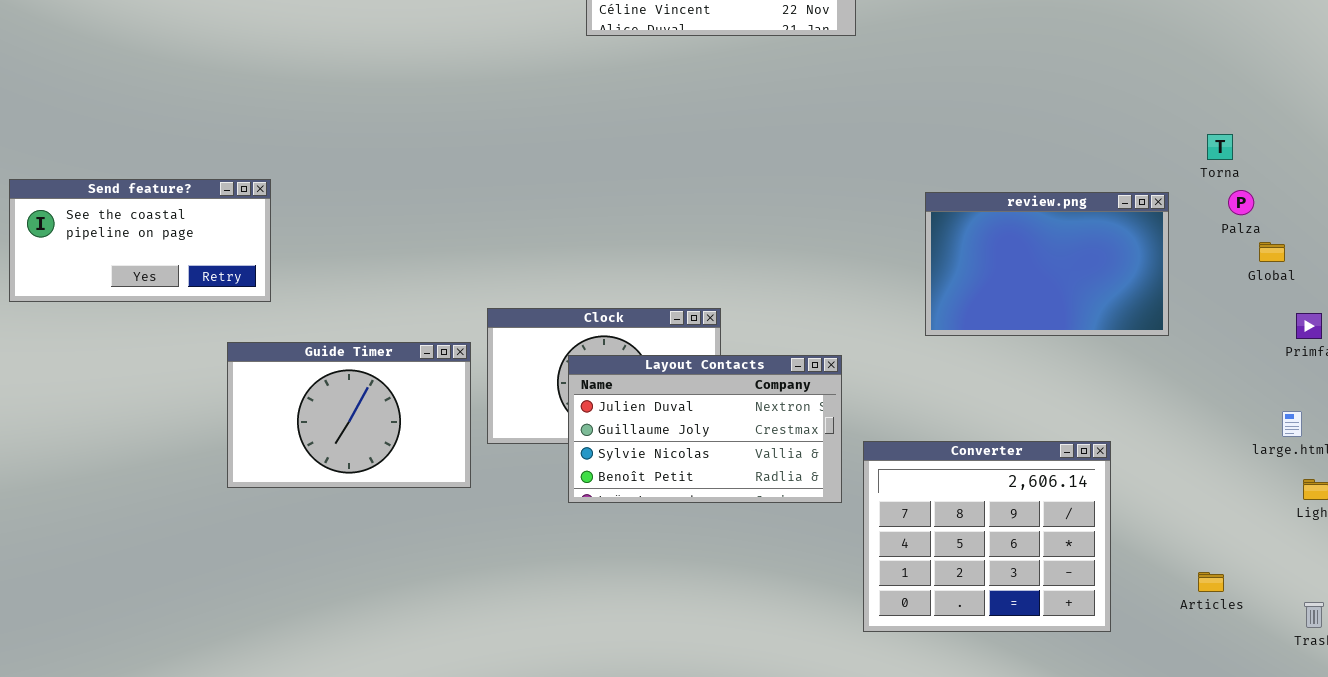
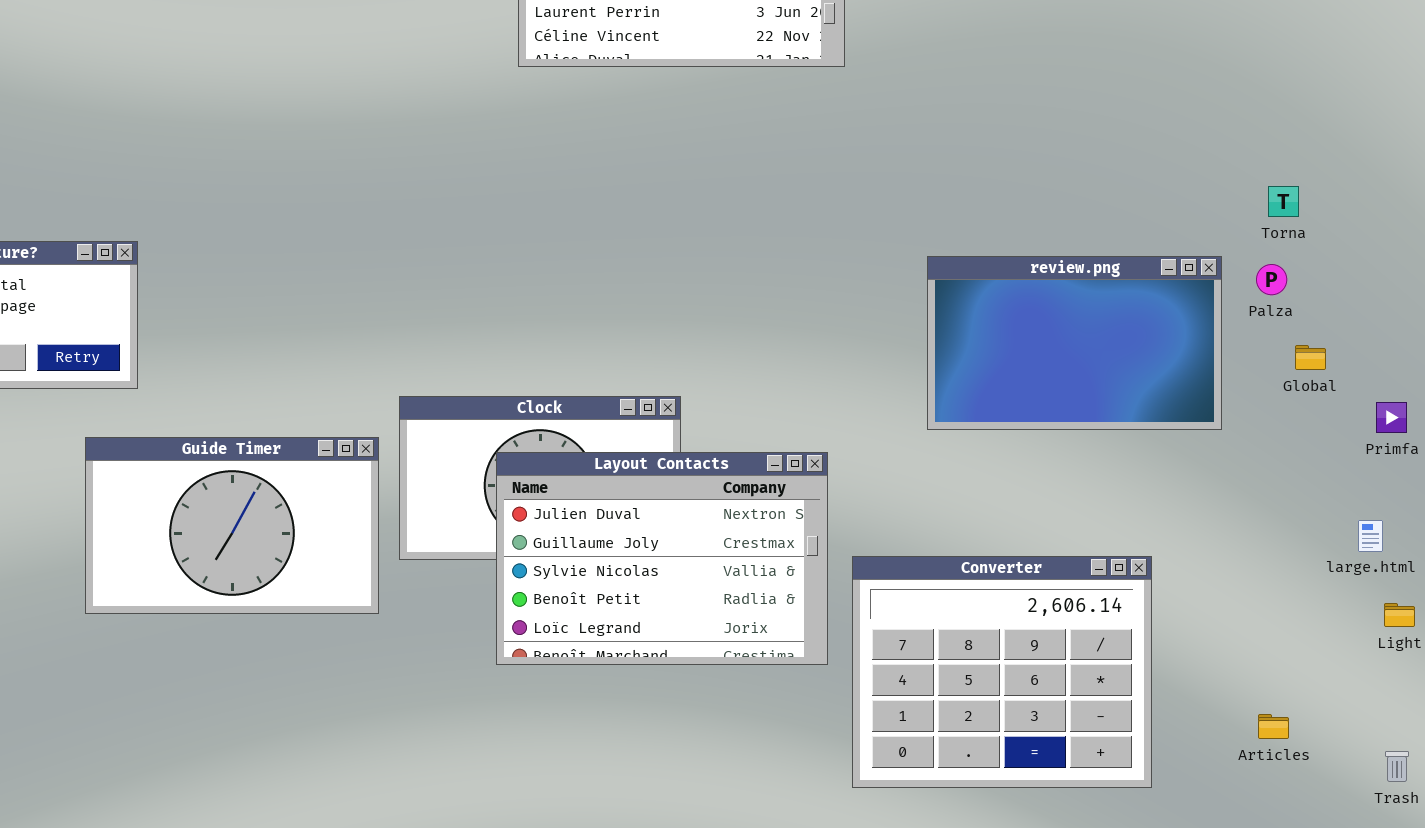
Palza: [1228,190,1254,215] -> [1256,264,1287,295], moved
Global: [1259,242,1285,262] -> [1295,345,1326,370], moved
Layout Contacts: [568,355,842,503] -> [496,452,828,665], resized

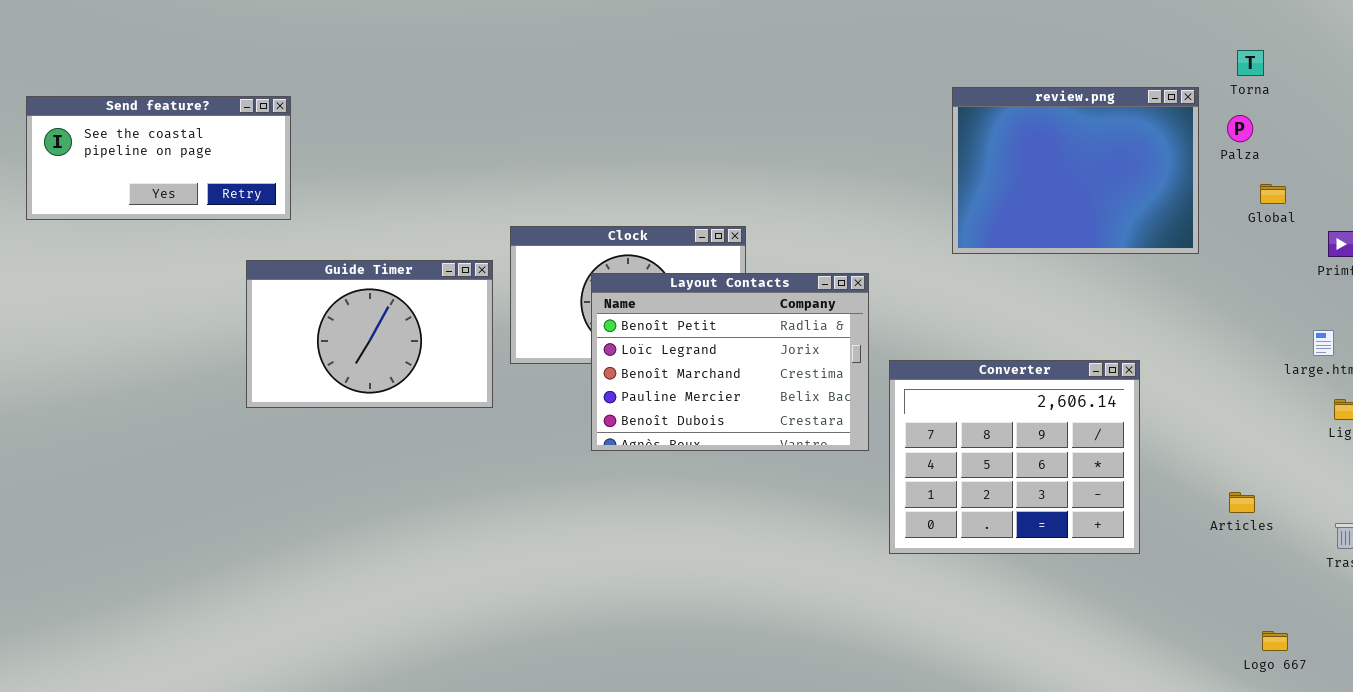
review.png: [927,256,1222,430] -> [952,87,1199,254], resized
Layout Contacts: [496,452,828,665] -> [591,273,869,451], scrolled down 3 rows

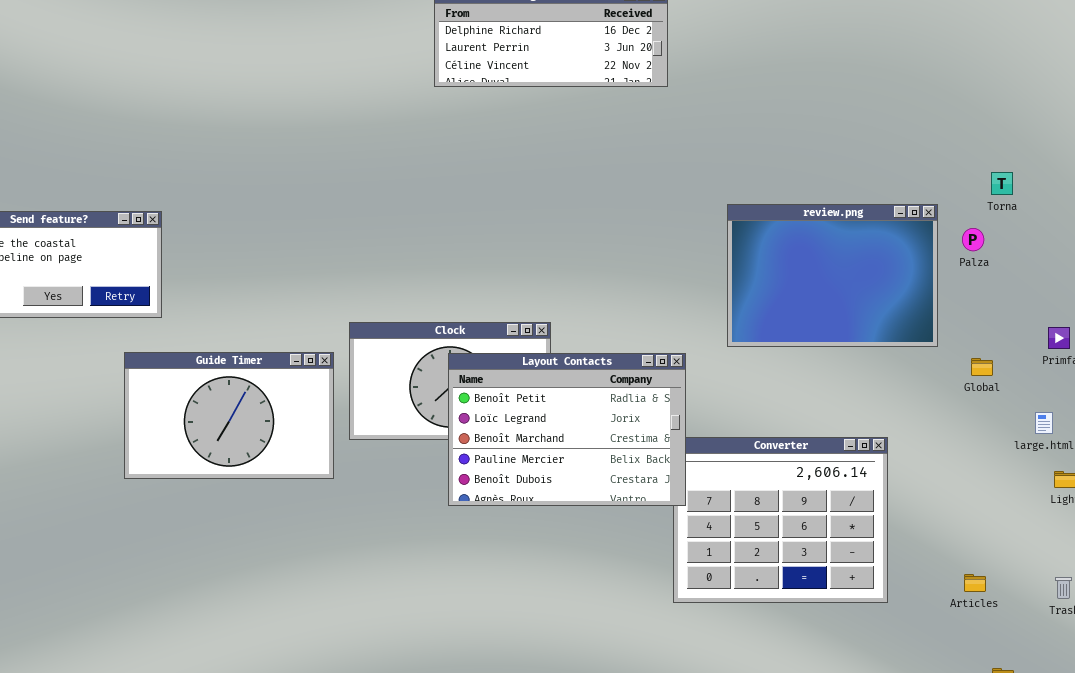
Torna: [1237,50,1264,76] -> [991,172,1013,195], moved
Global: [1260,184,1286,204] -> [971,358,993,376], moved
Layout Contacts: [591,273,869,451] -> [448,353,686,506], moved
Articles: [1229,492,1255,513] -> [964,574,986,592], moved

